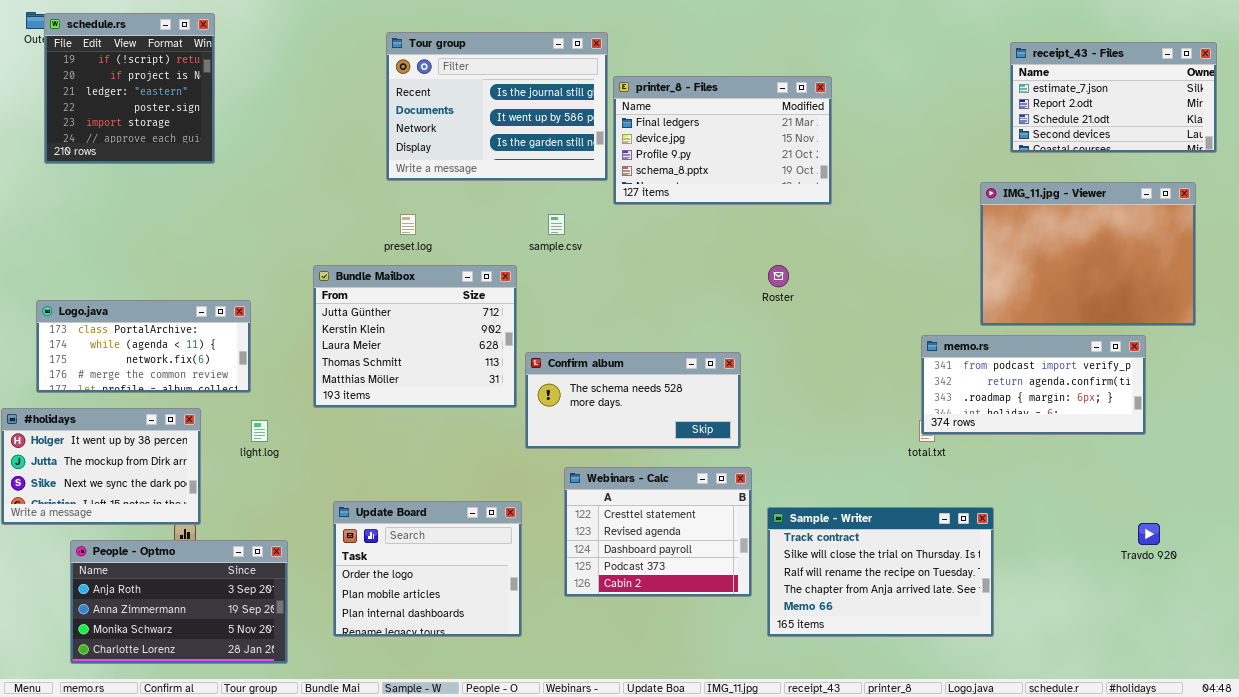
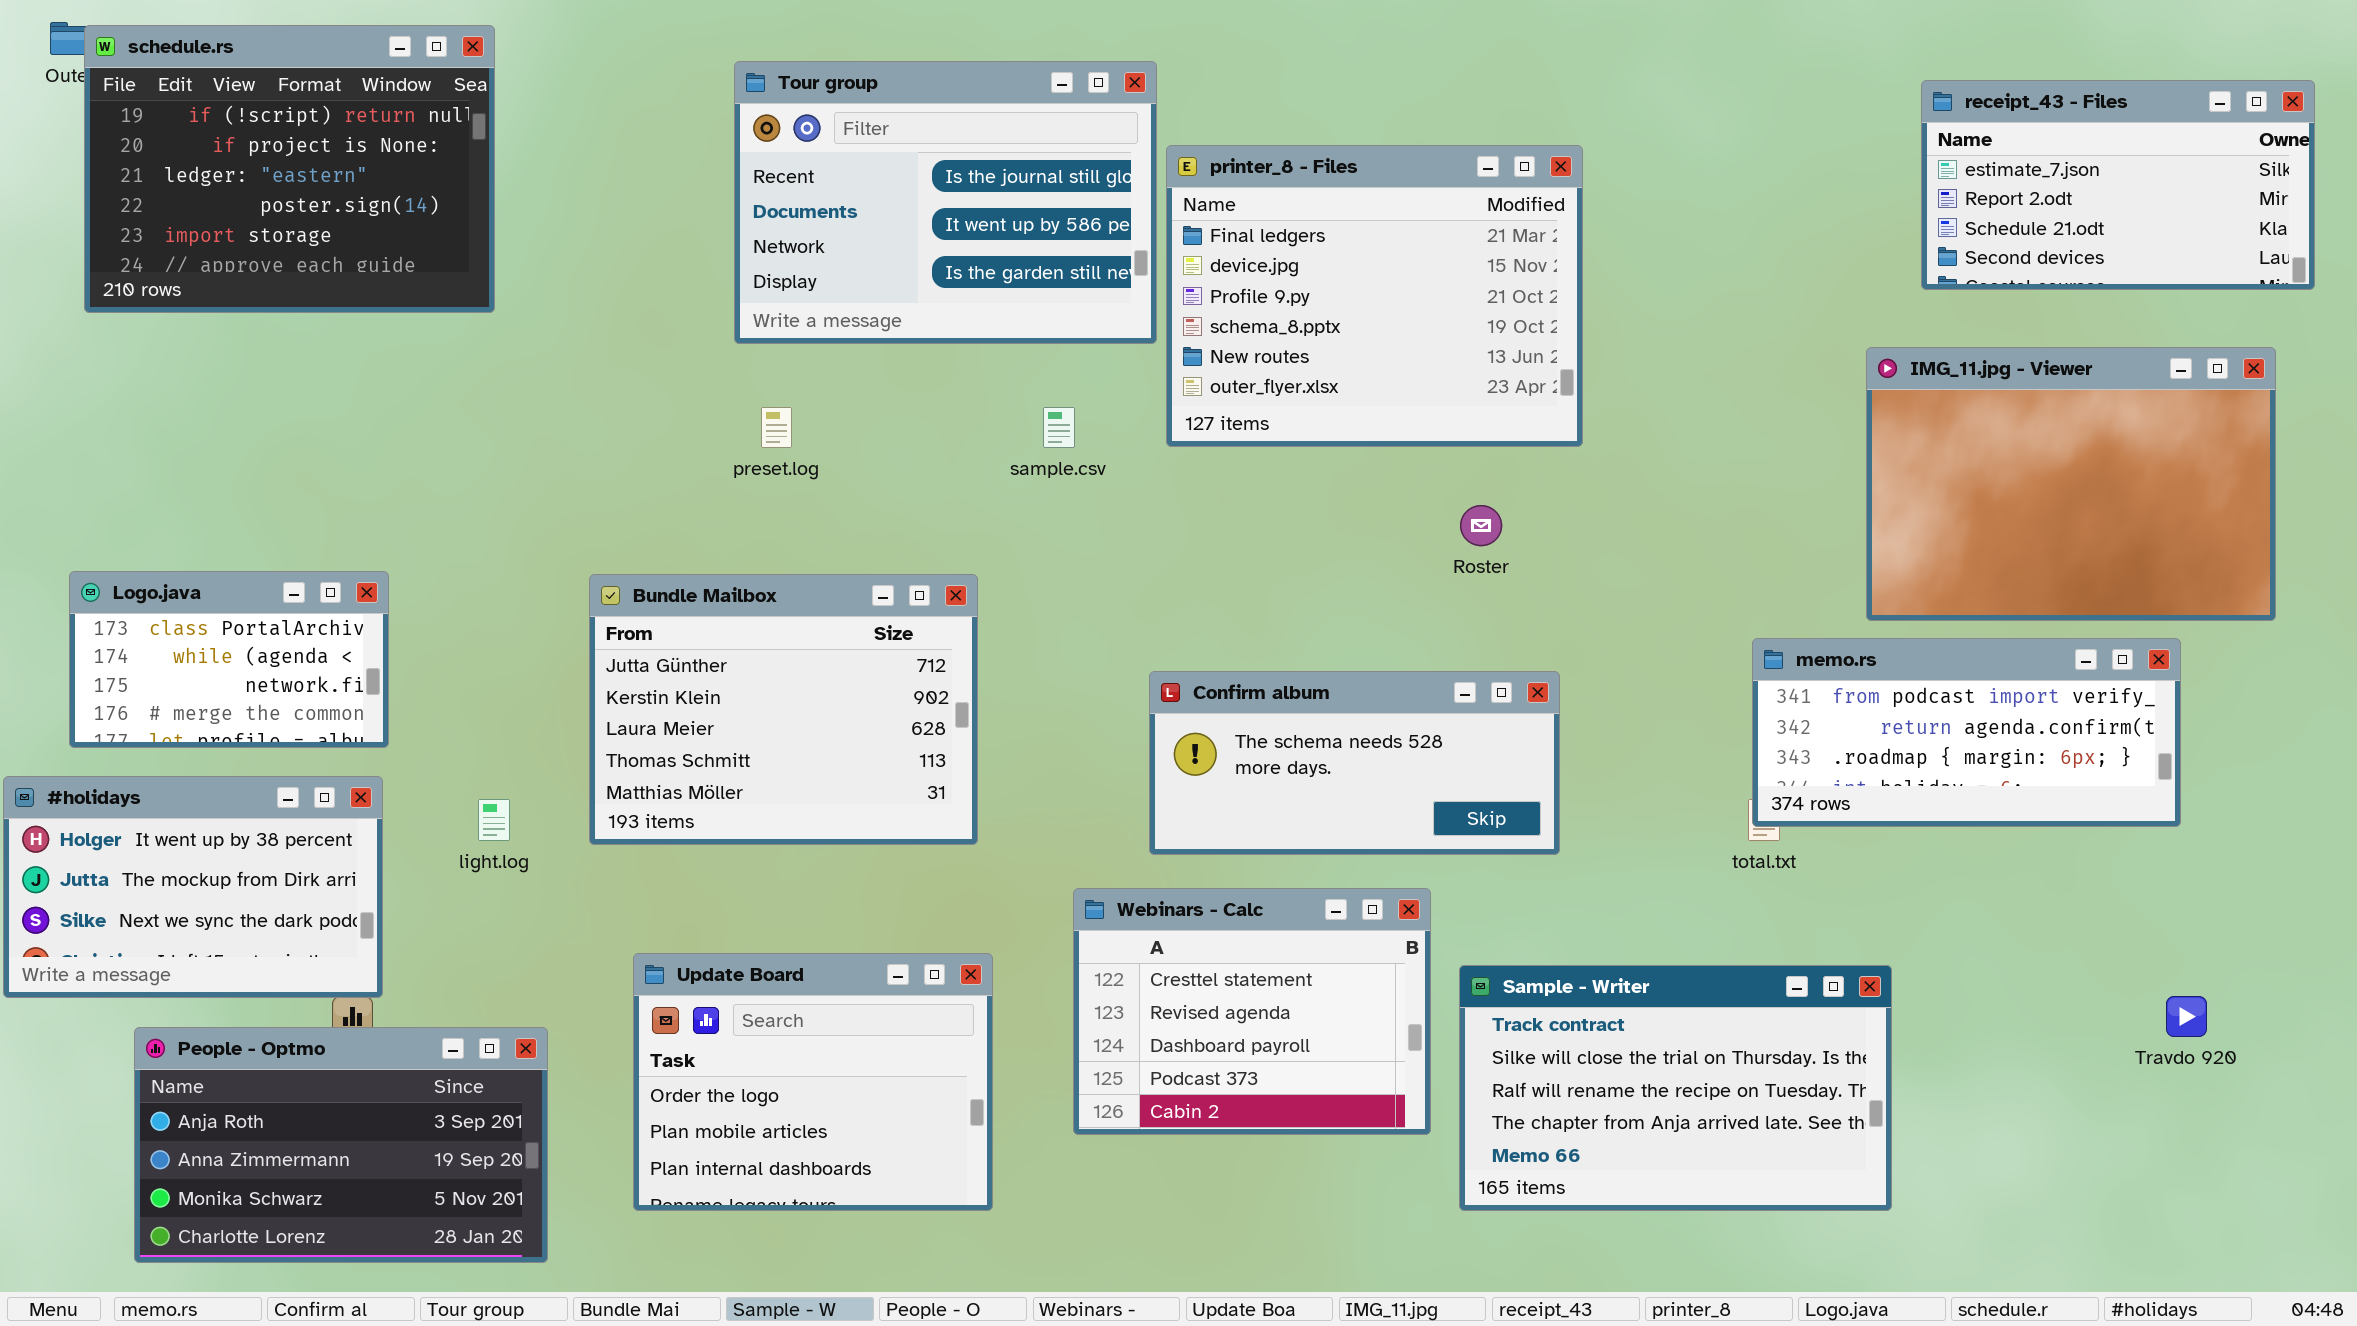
schedule.rs: [44,13,215,164] -> [84,25,495,313], resized
printer_8 - Files: [613,76,832,205] -> [1166,145,1583,447], resized
Bundle Mailbox: [313,265,517,408] -> [589,574,978,845], moved
Logo.java: [36,300,251,393] -> [69,571,389,748], resized
Confirm album: [525,352,741,449] -> [1149,671,1560,855], moved

